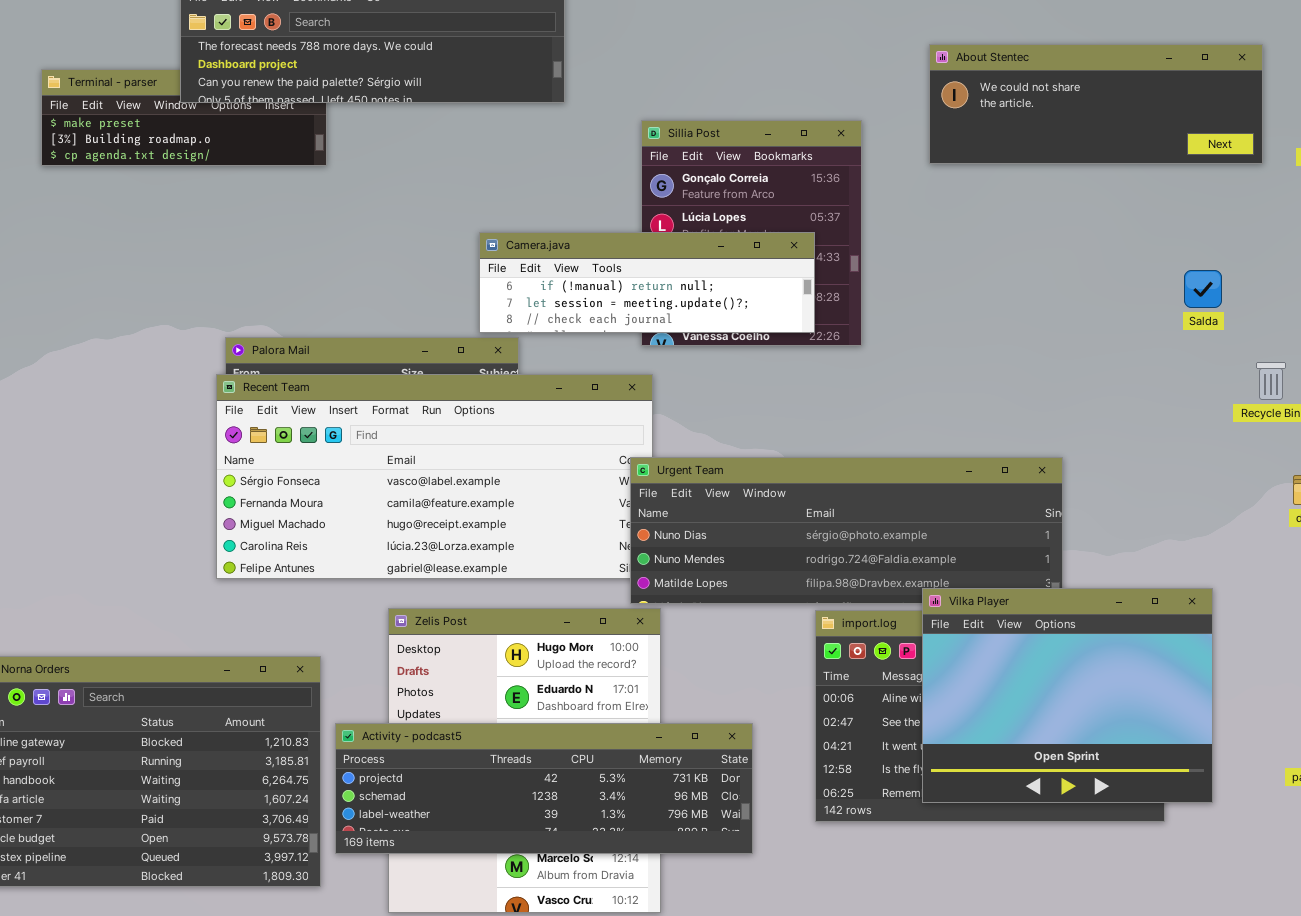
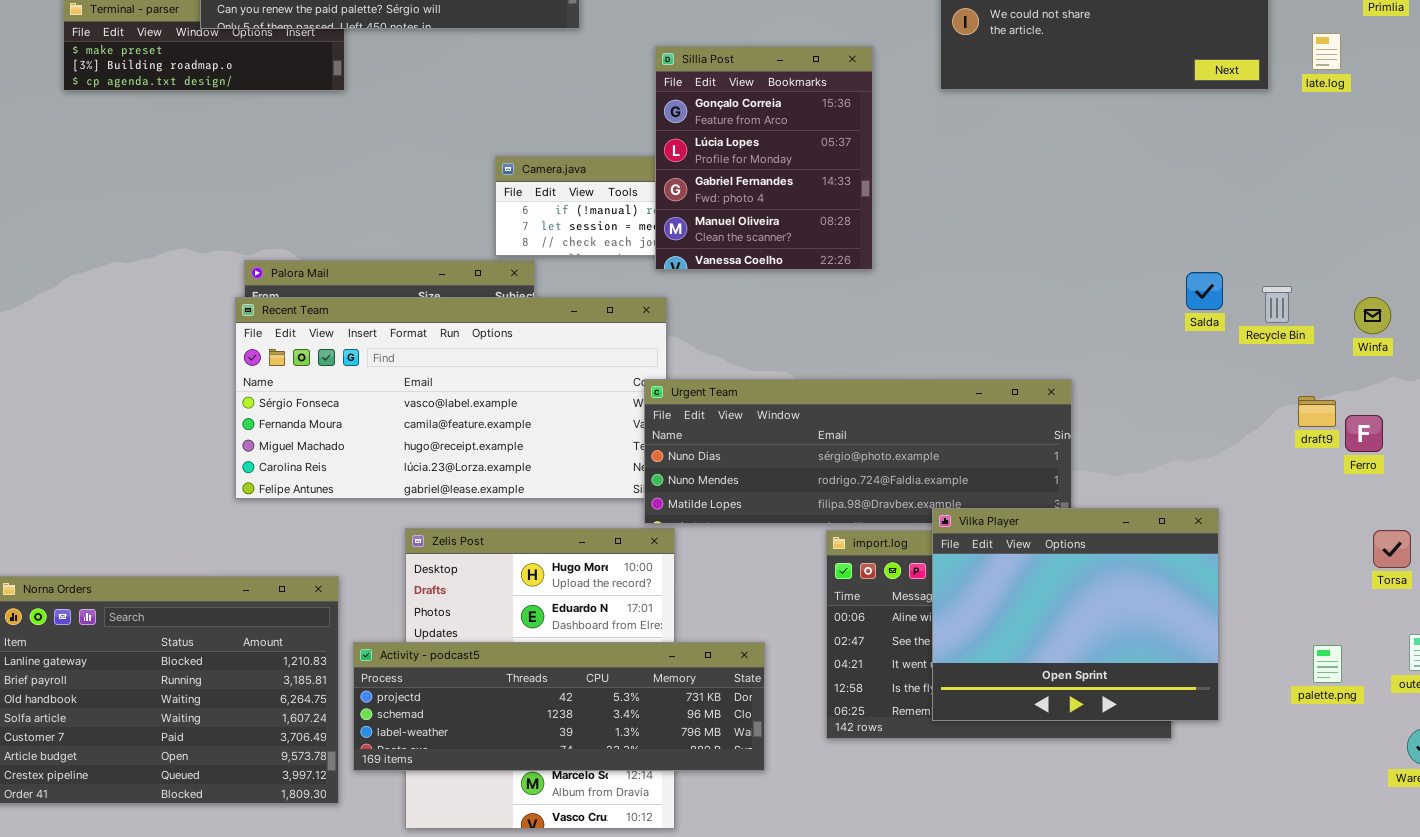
Sillia Post: [641,120,862,346] -> [655,46,873,270], raised
Salda: [1184,270,1222,308] -> [1186,272,1223,310], moved

